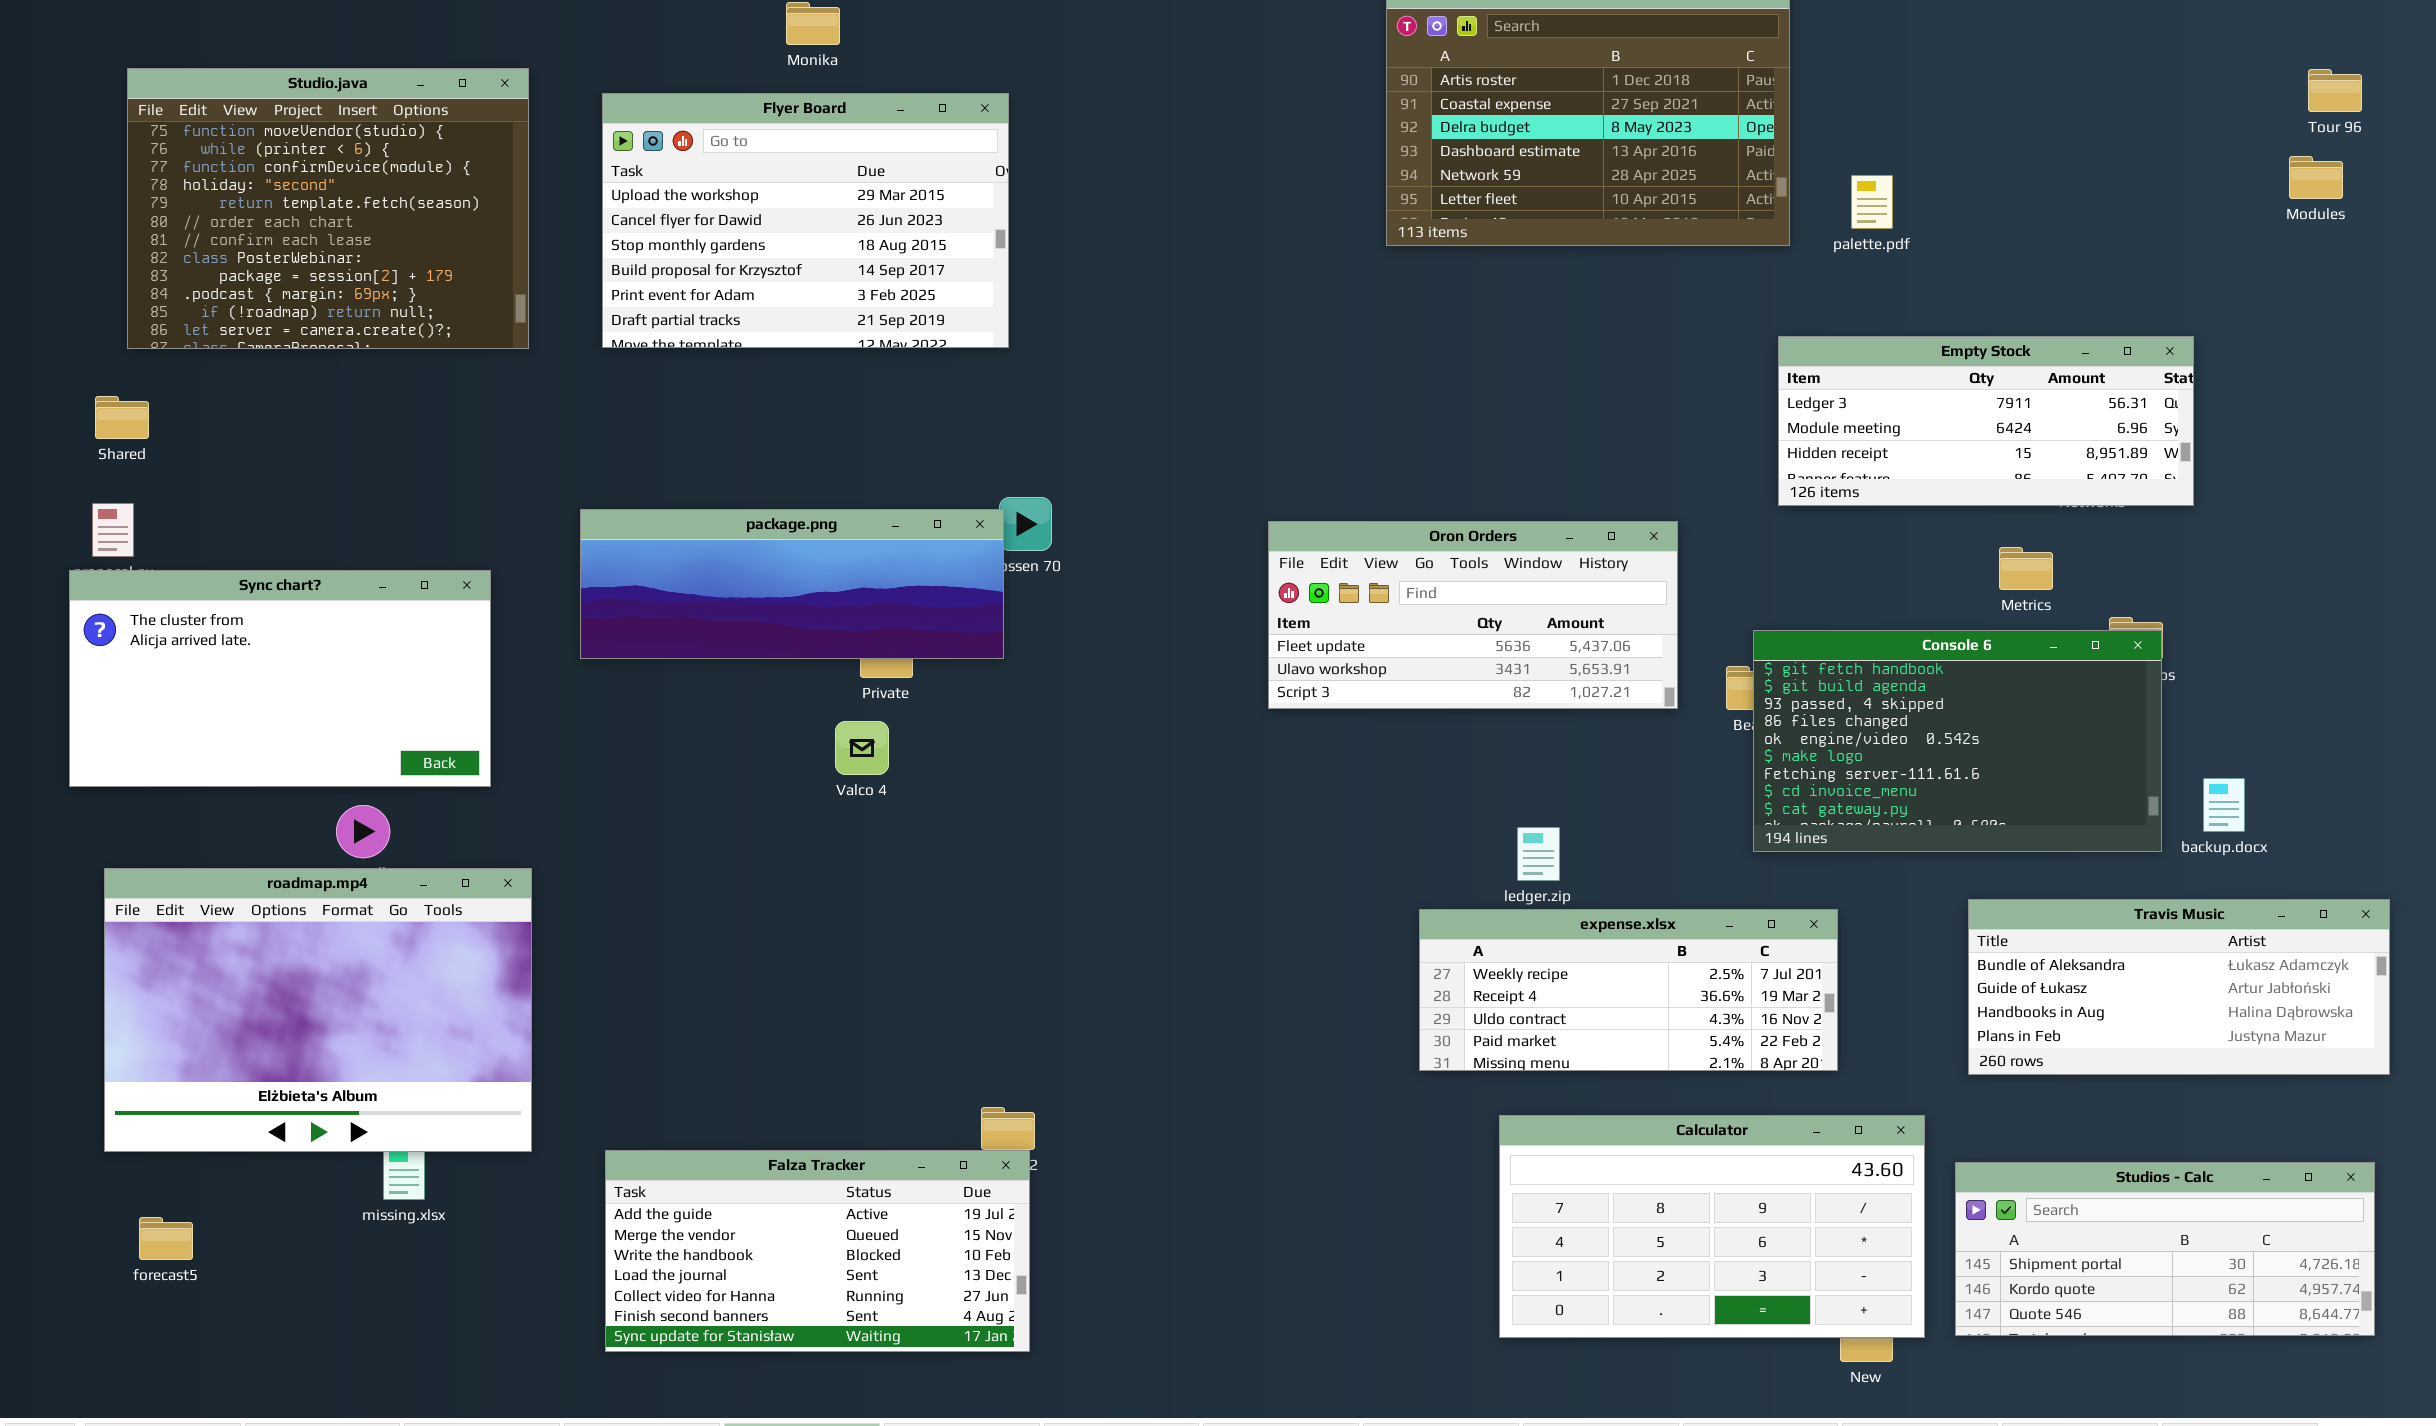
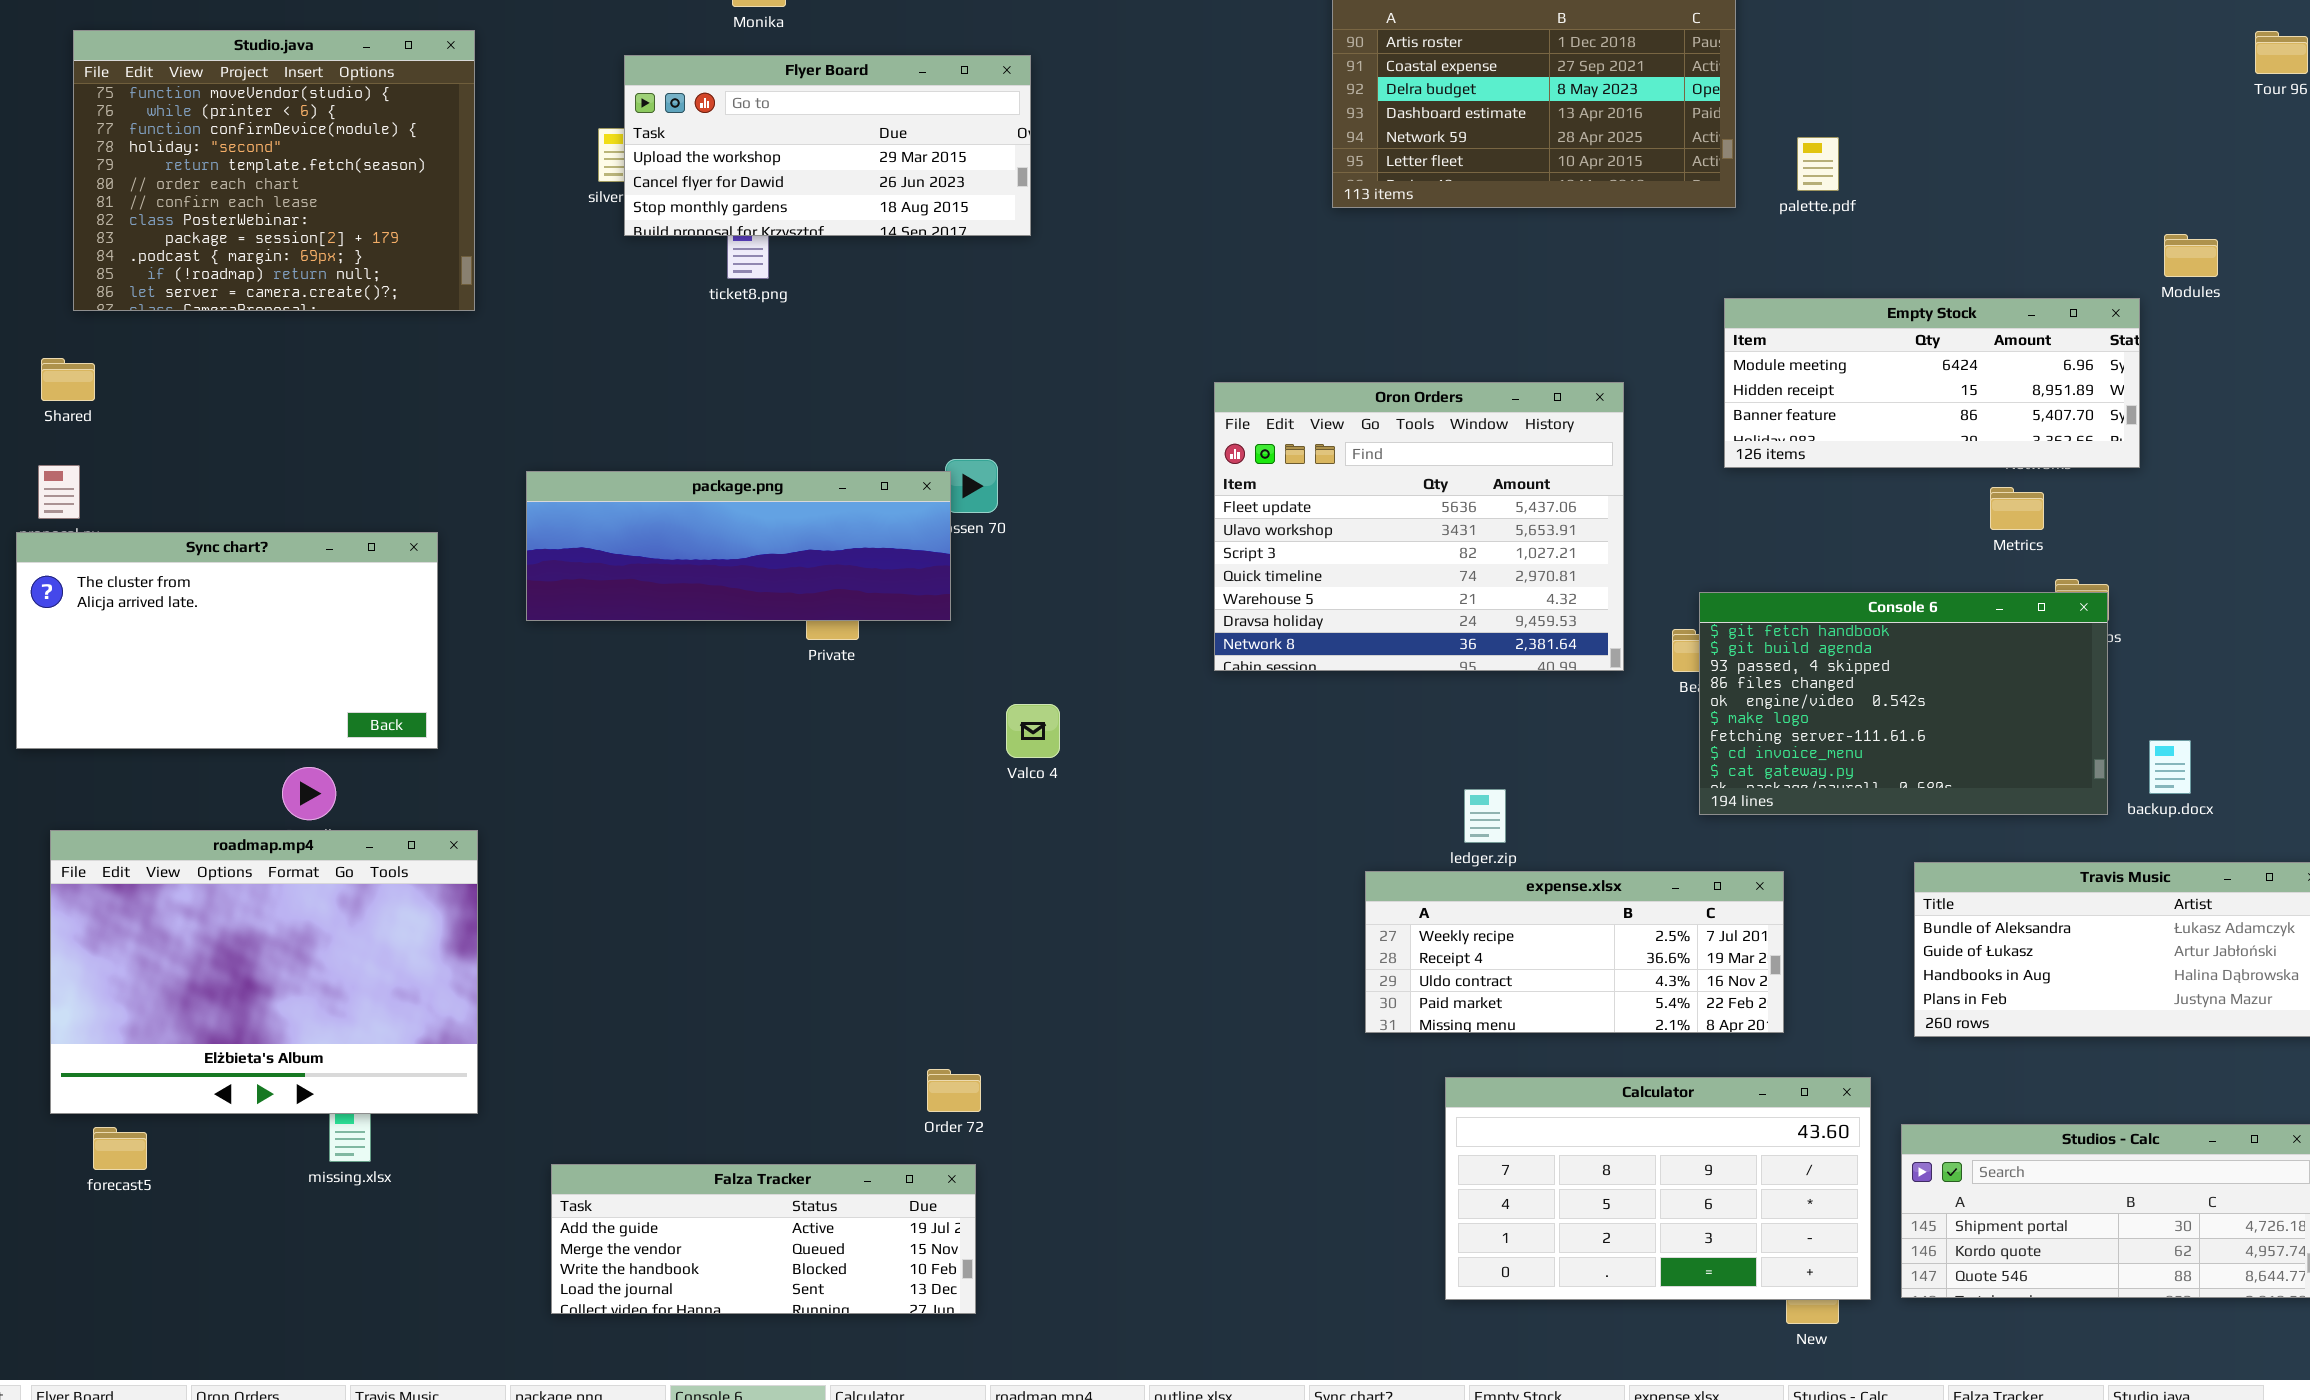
Flyer Board: [602,93,1009,348] -> [624,55,1031,236], moved, resized
Modules: [2289,156,2343,199] -> [2164,234,2218,277], moved
Empty Stock: [1778,336,2194,506] -> [1724,298,2140,468], scrolled down 1 row
Oron Orders: [1268,521,1678,709] -> [1214,382,1624,671], resized
Metrics: [1999,547,2053,590] -> [1990,487,2044,530], moved
Valco 4: [835,721,889,775] -> [1006,704,1060,758], moved
Falza Tracker: [605,1150,1030,1352] -> [551,1164,976,1314], resized
forecast5: [139,1217,193,1260] -> [93,1127,147,1170], moved

